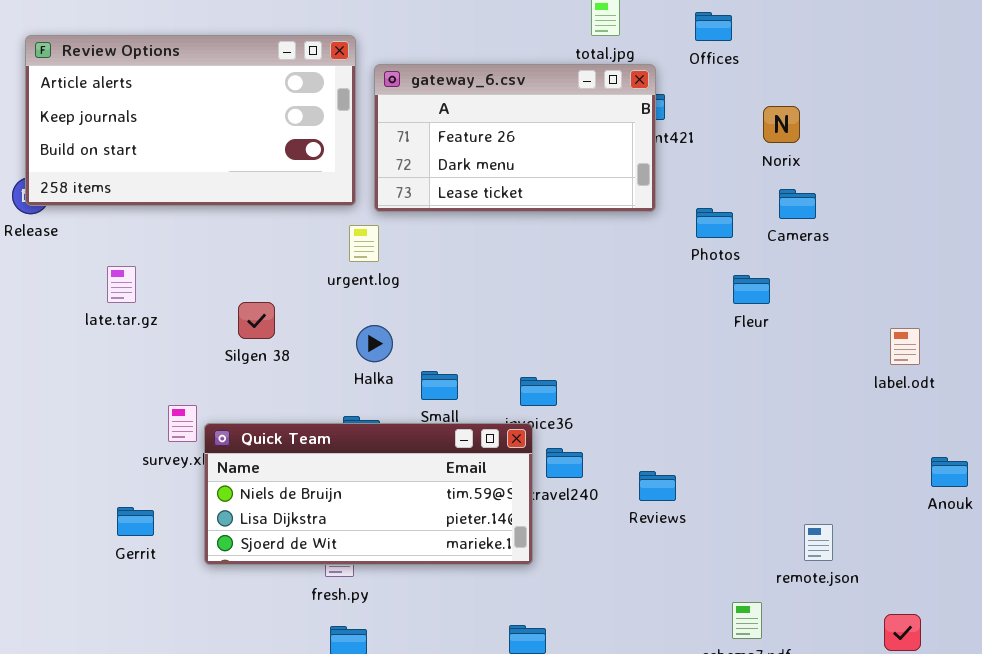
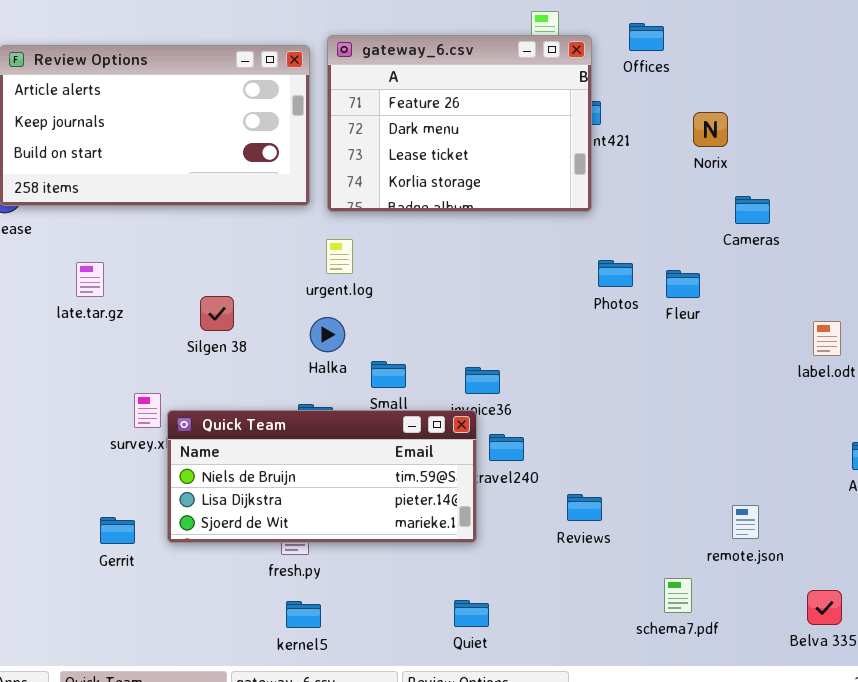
gateway_6.csv: [374,64,656,212] -> [327,35,592,212], resized
Cameras: [779,189,816,219] -> [735,196,770,224], moved
Photos: [696,208,733,238] -> [598,260,633,287], moved
urgent.log: [349,225,379,262] -> [326,239,353,274], moved
Reviews: [639,471,676,501] -> [567,494,602,521], moved
Gerrit: [117,507,154,536] -> [100,517,135,544], moved

